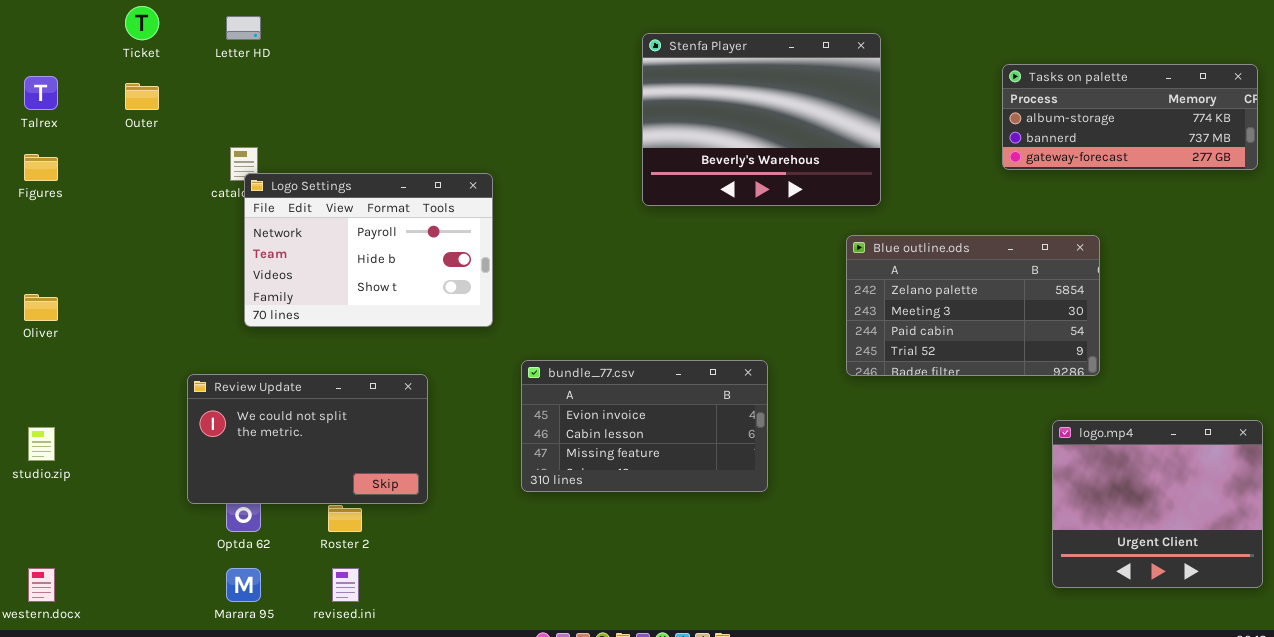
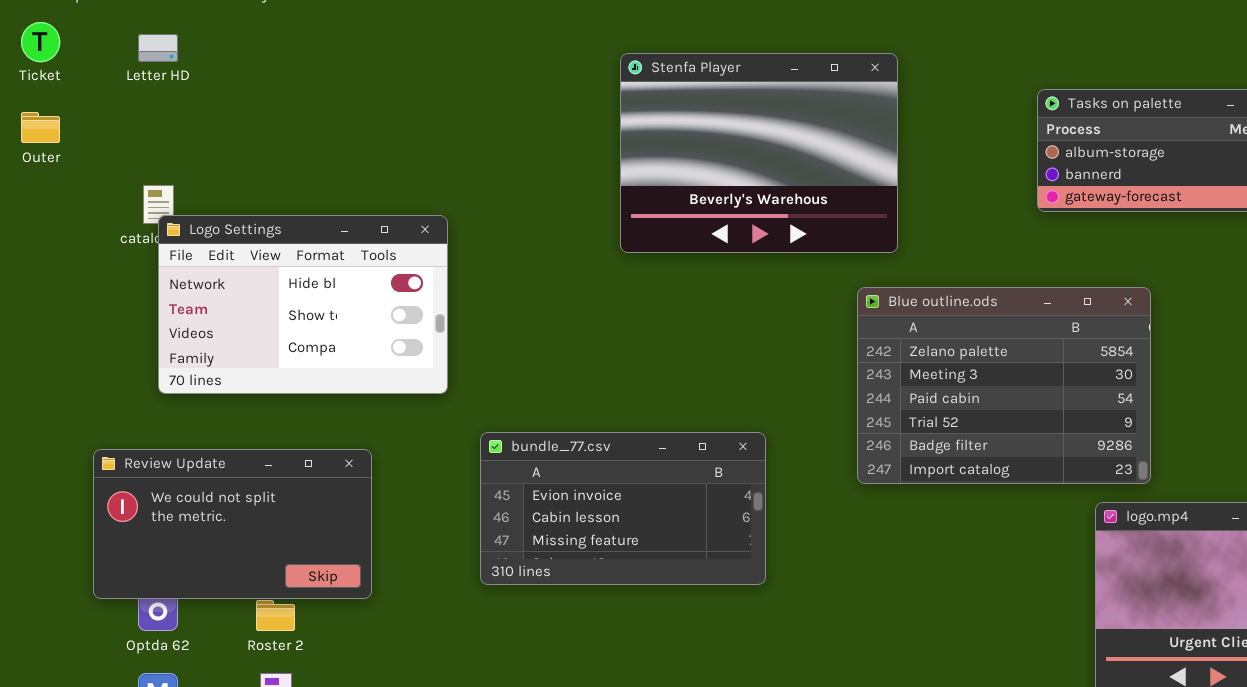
Logo Settings: [244,173,493,327] -> [158,215,448,394], scrolled down 1 row
Blue outline.ods: [846,235,1100,376] -> [857,287,1151,484], resized

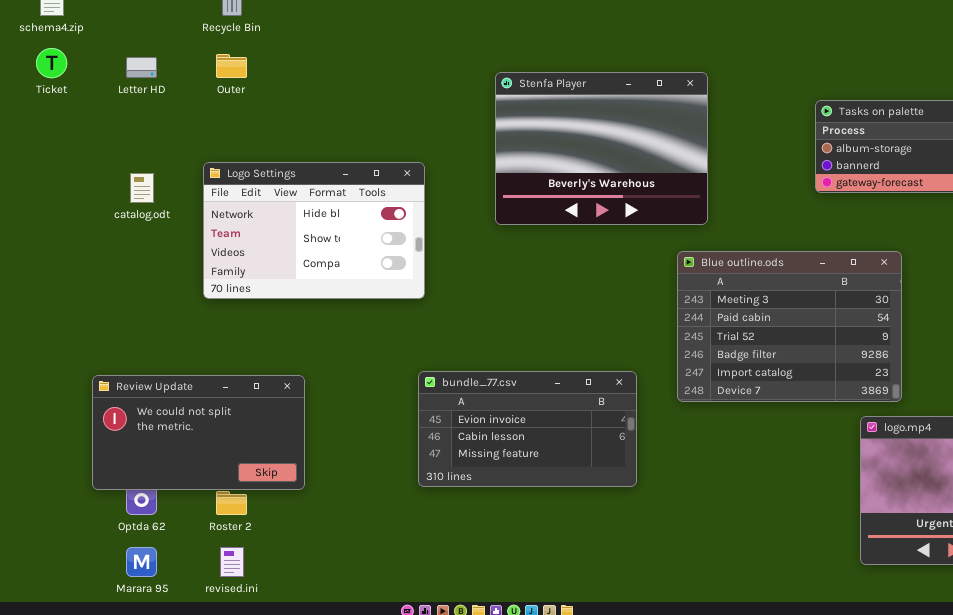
Outer: [21,112,60,143] -> [216,54,247,78], moved
Logo Settings: [158,215,448,394] -> [203,162,425,299], moved
Blue outline.ods: [857,287,1151,484] -> [677,251,902,402], scrolled down 1 row
bundle_77.csv: [480,432,766,585] -> [418,371,637,487], moved

